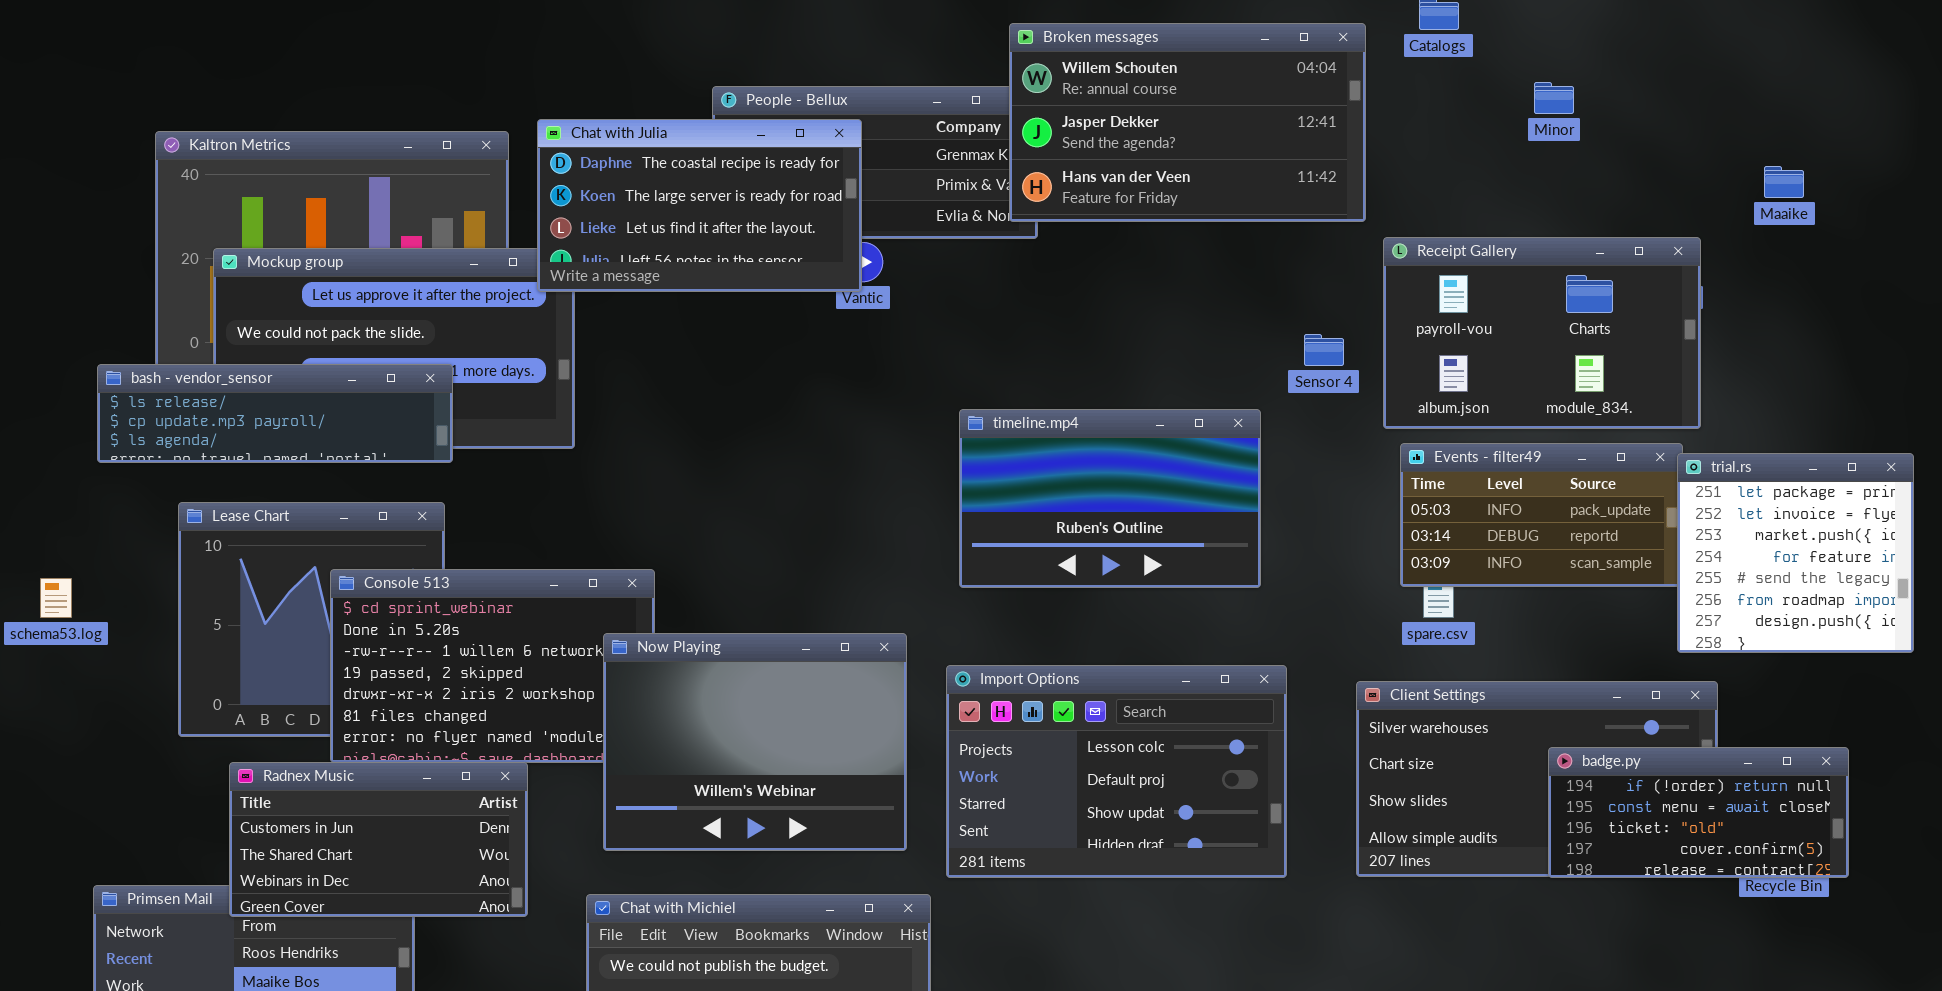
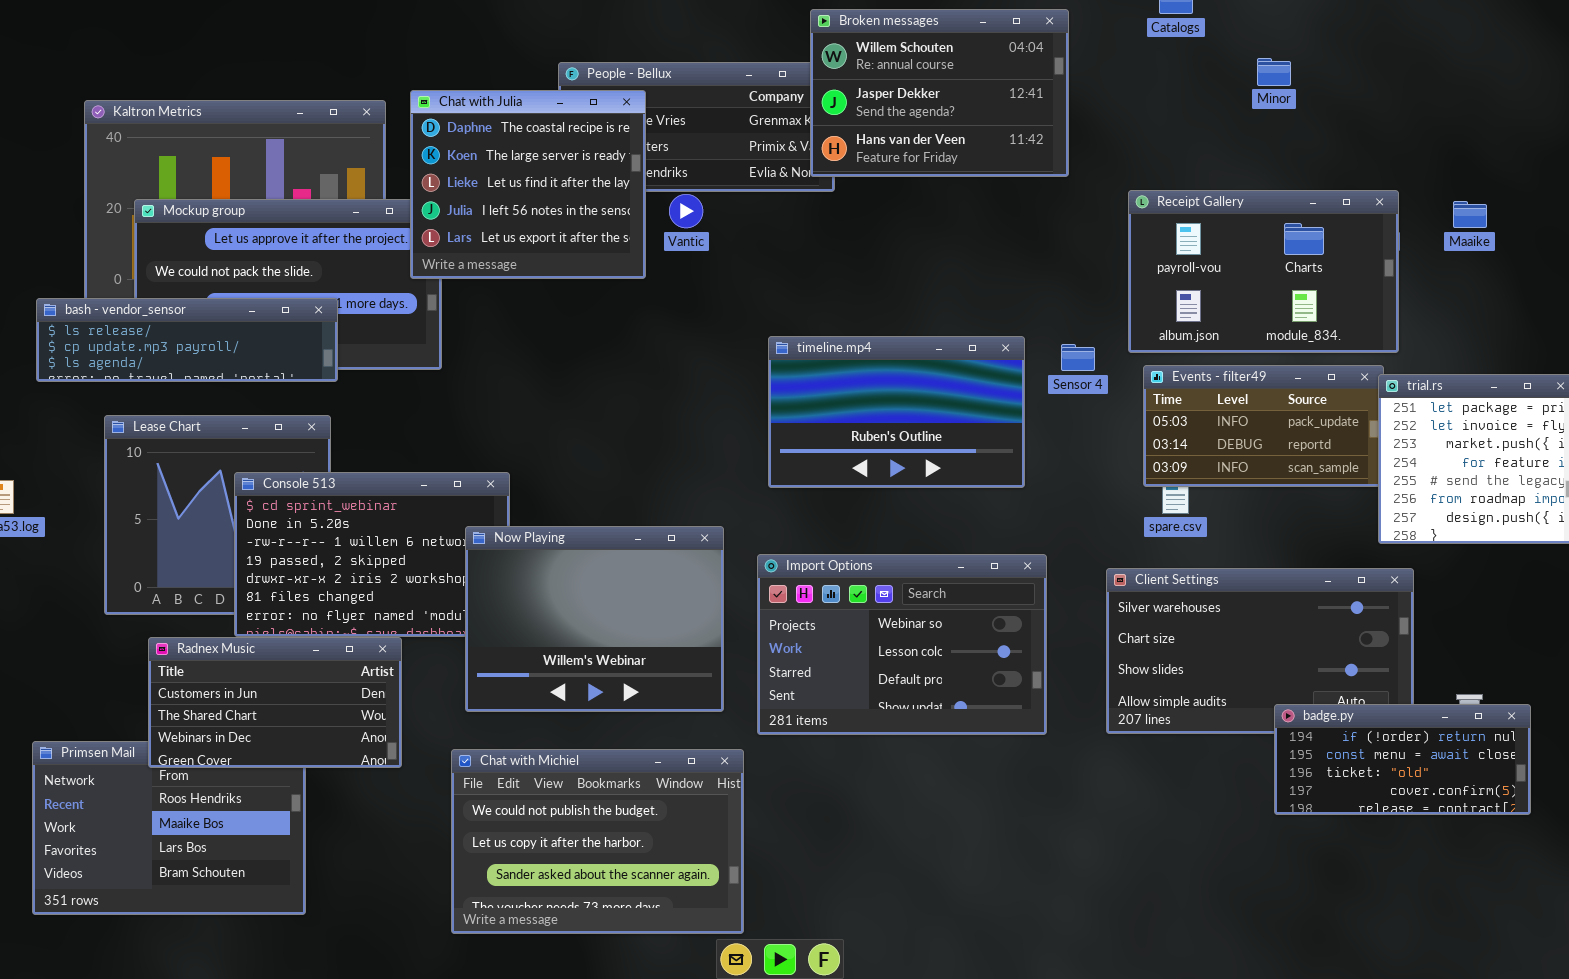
Broken messages: [1009,23,1366,222] -> [810,9,1069,177], resized
Chat with Julia: [537,119,862,292] -> [410,90,646,279], resized
Maaike: [1764,166,1804,198] -> [1453,201,1487,228], moved
Sensor 4: [1304,334,1344,366] -> [1061,344,1095,371], moved
Import Options: [946,665,1287,878] -> [757,554,1047,735], scrolled up 1 row
badge.py: [1548,747,1849,878] -> [1274,704,1531,815], moved

